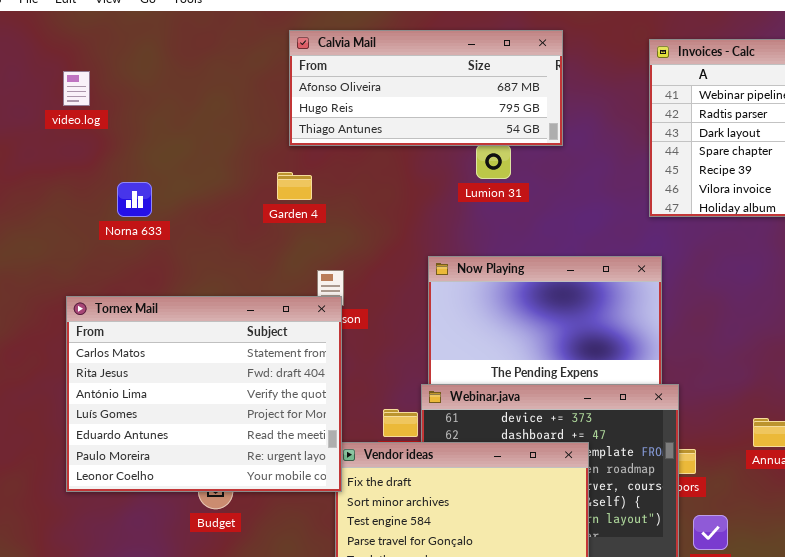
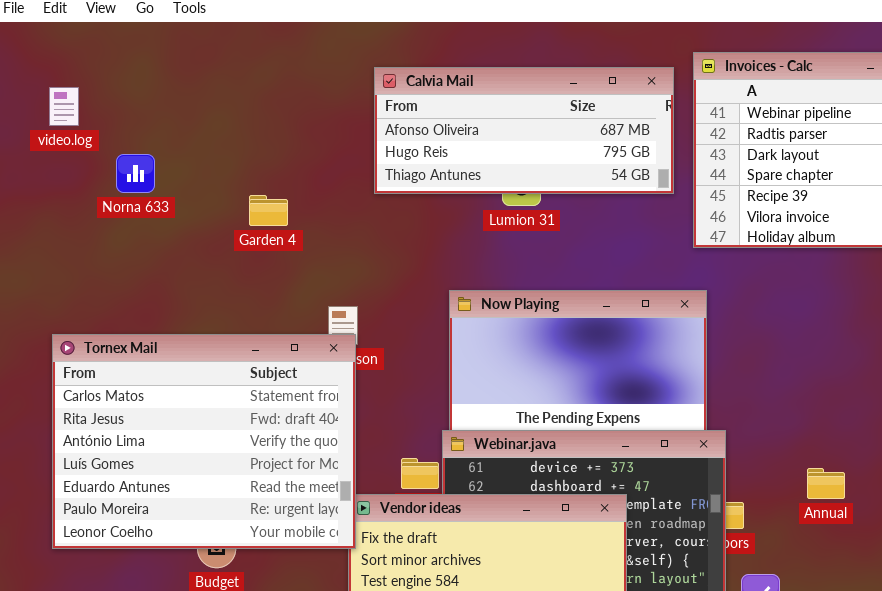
Calvia Mail: [289,30,563,146] -> [374,67,674,194], moved
Garden 4: [277,172,312,200] -> [249,195,288,226], moved
Norna 633: [117,182,152,217] -> [116,154,155,193], moved

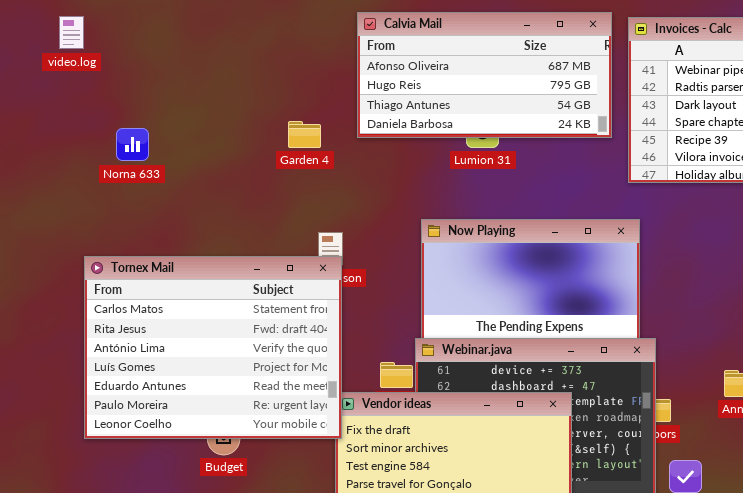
Calvia Mail: [374,67,674,194] -> [357,12,612,138], resized
video.log: [49,87,79,126] -> [59,16,84,49], moved
Norna 633: [116,154,155,193] -> [116,128,149,161], moved
Garden 4: [249,195,288,226] -> [288,121,321,148], moved

